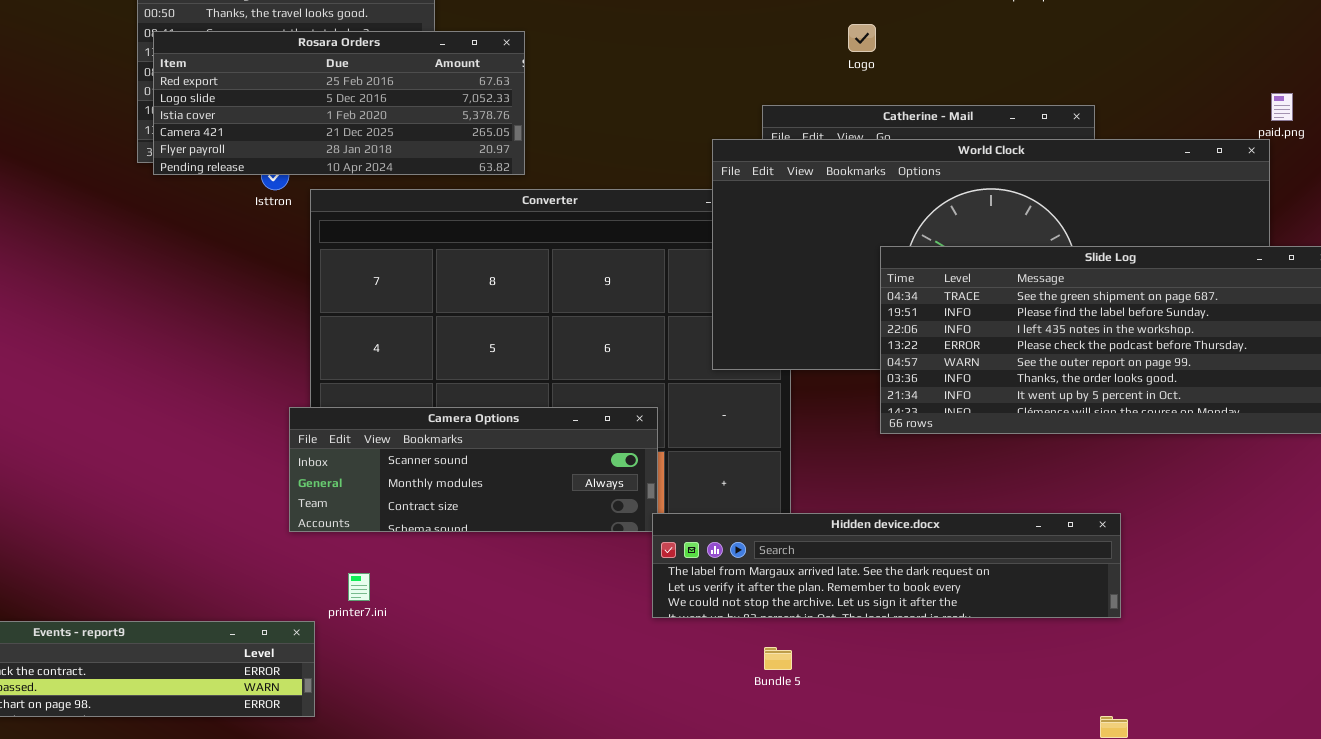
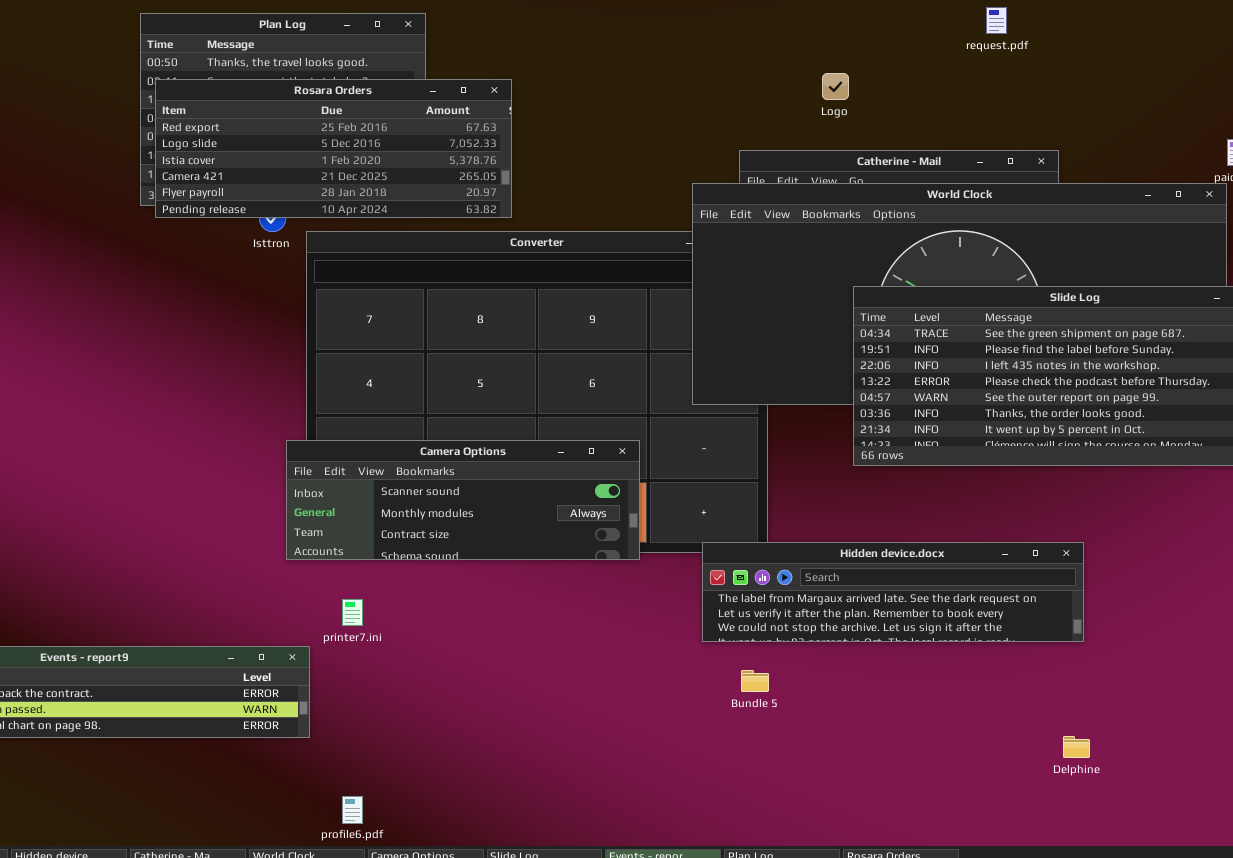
Hidden device.docx: [652,513,1121,618] -> [702,542,1084,642], resized

